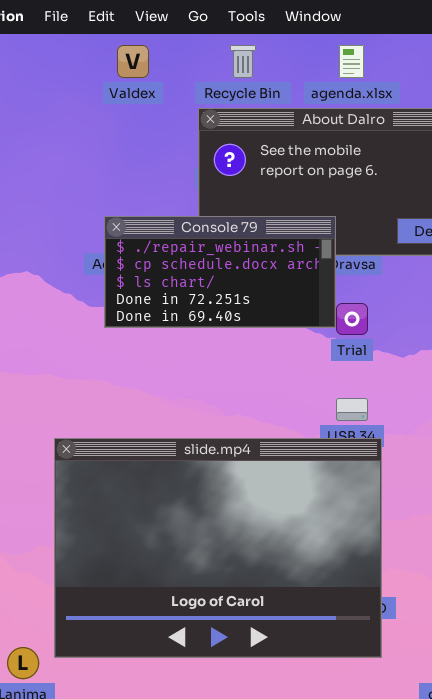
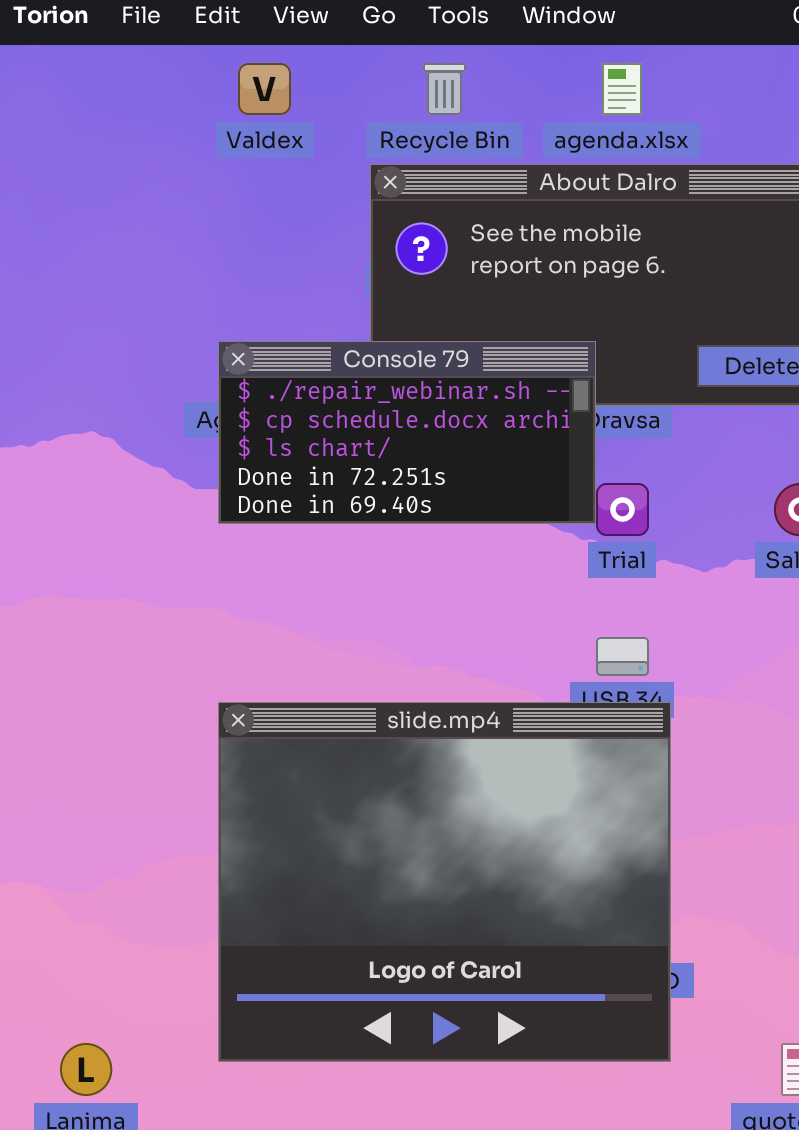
slide.mp4: [54,438,382,658] -> [218,702,671,1062], resized

